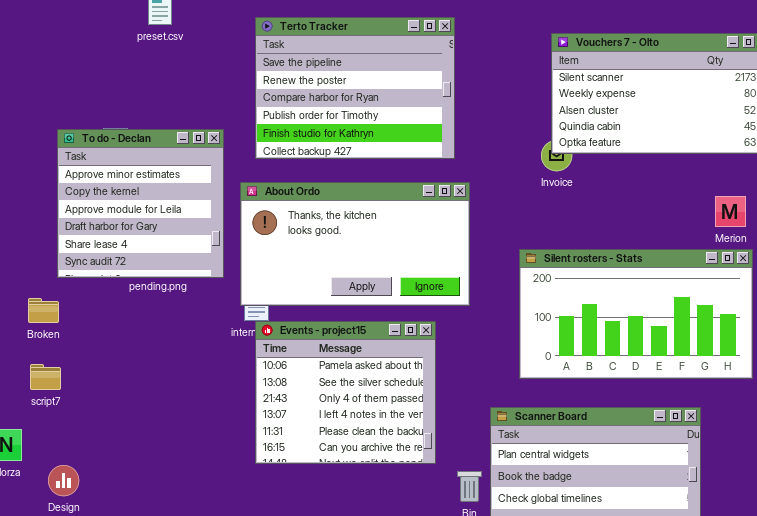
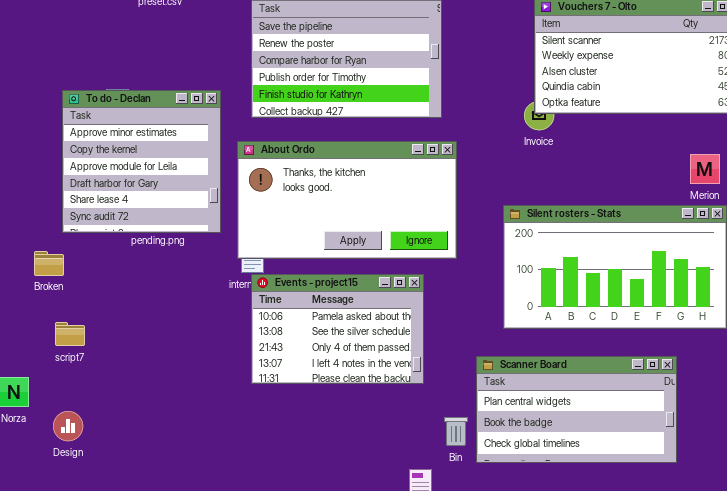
Events - project15: [255,321,436,464] -> [251,274,424,384], resized
script7: [30,364,61,390] -> [55,322,85,346], moved

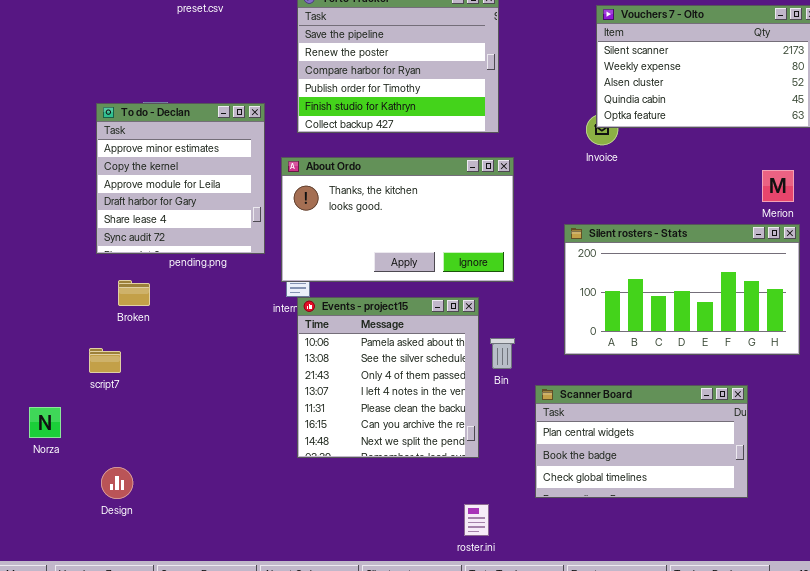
Broken: [34,251,64,276] -> [118,280,150,306], moved
Events - project15: [251,274,424,384] -> [297,297,479,458], resized
Design: [53,411,83,441] -> [101,467,133,499], moved
Bin: [444,417,468,446] -> [490,338,515,369], moved

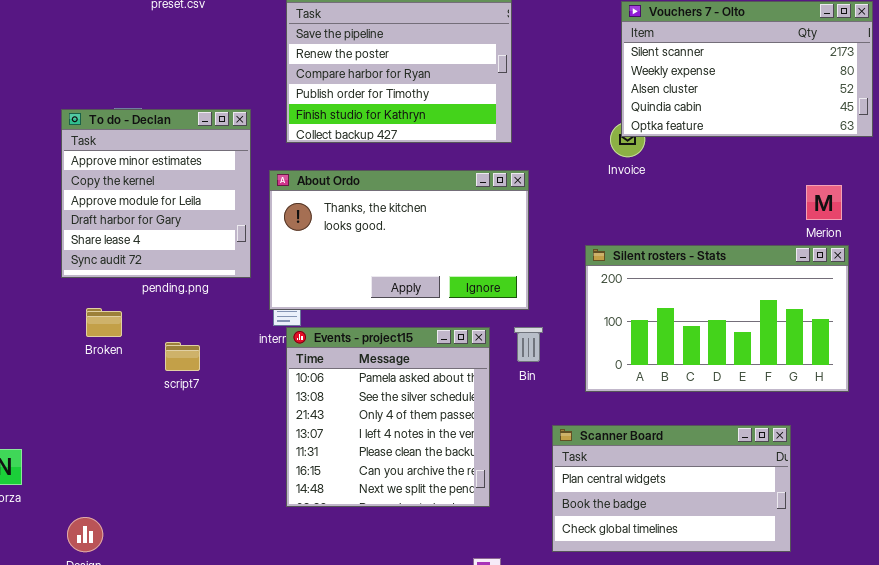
Bin: [490,338,515,369] -> [514,327,543,362], moved
script7: [89,348,121,373] -> [165,342,200,371], moved

